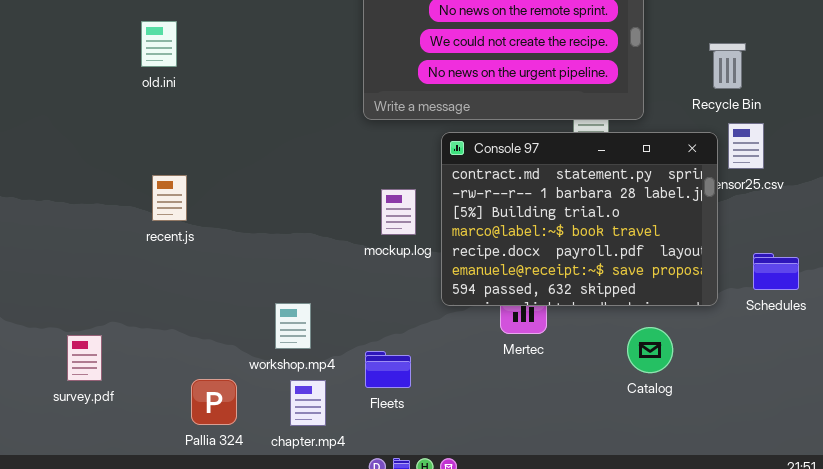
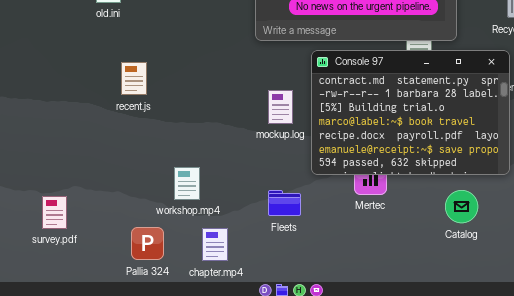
recent.js: [152,175,187,221] -> [121,62,147,95], moved
workshop.mp4: [275,303,311,349] -> [174,167,200,200], moved
Fleets: [365,351,411,388] -> [268,190,301,216], moved

